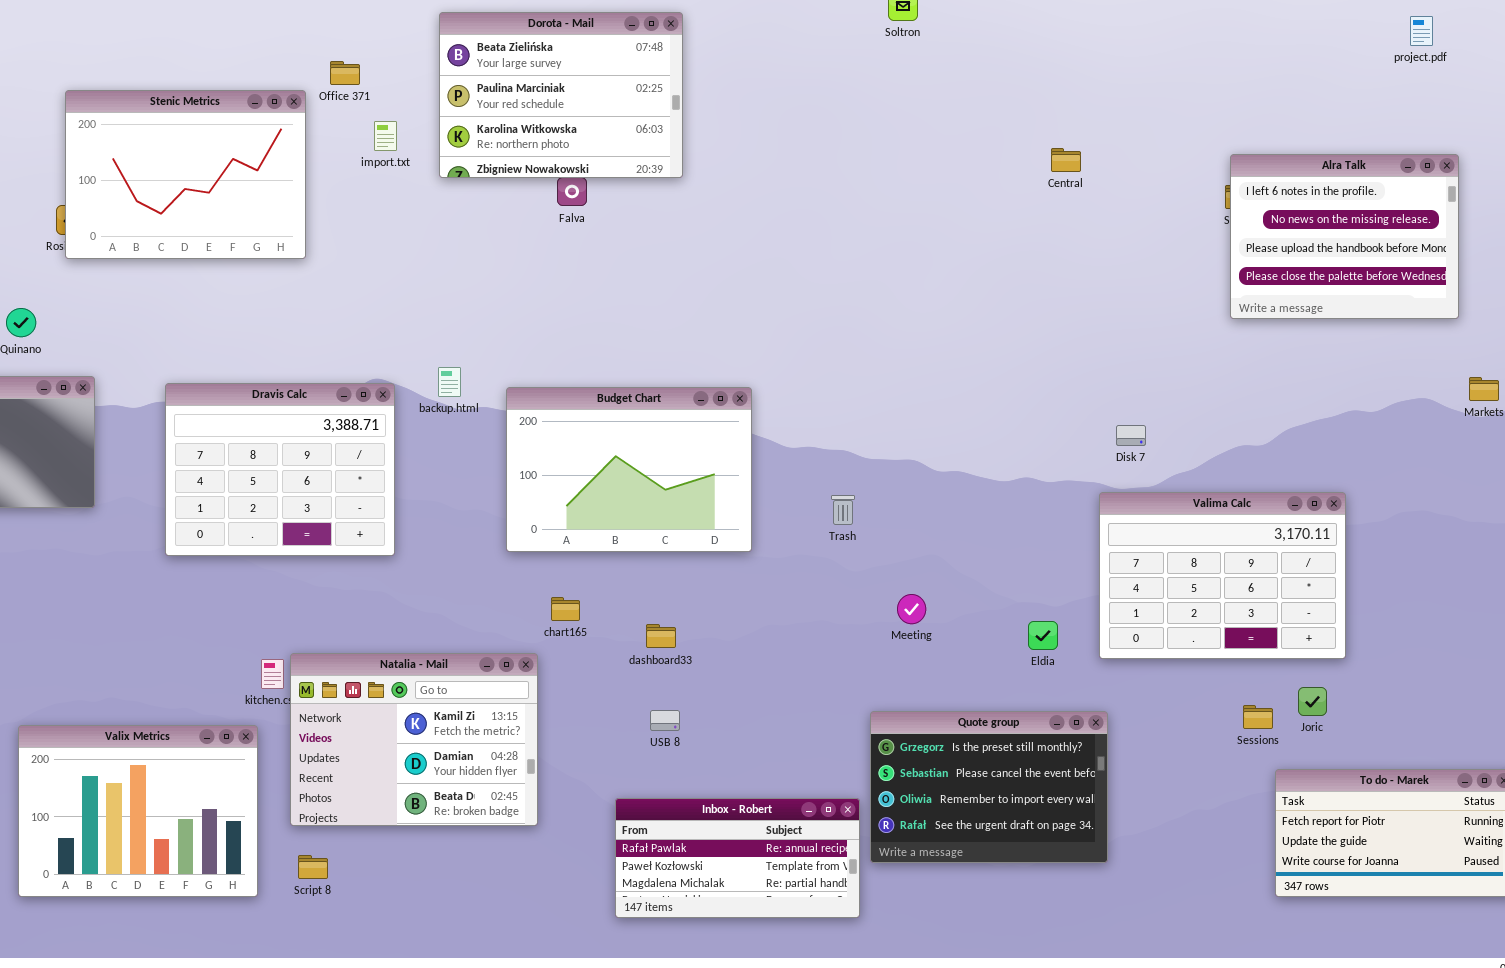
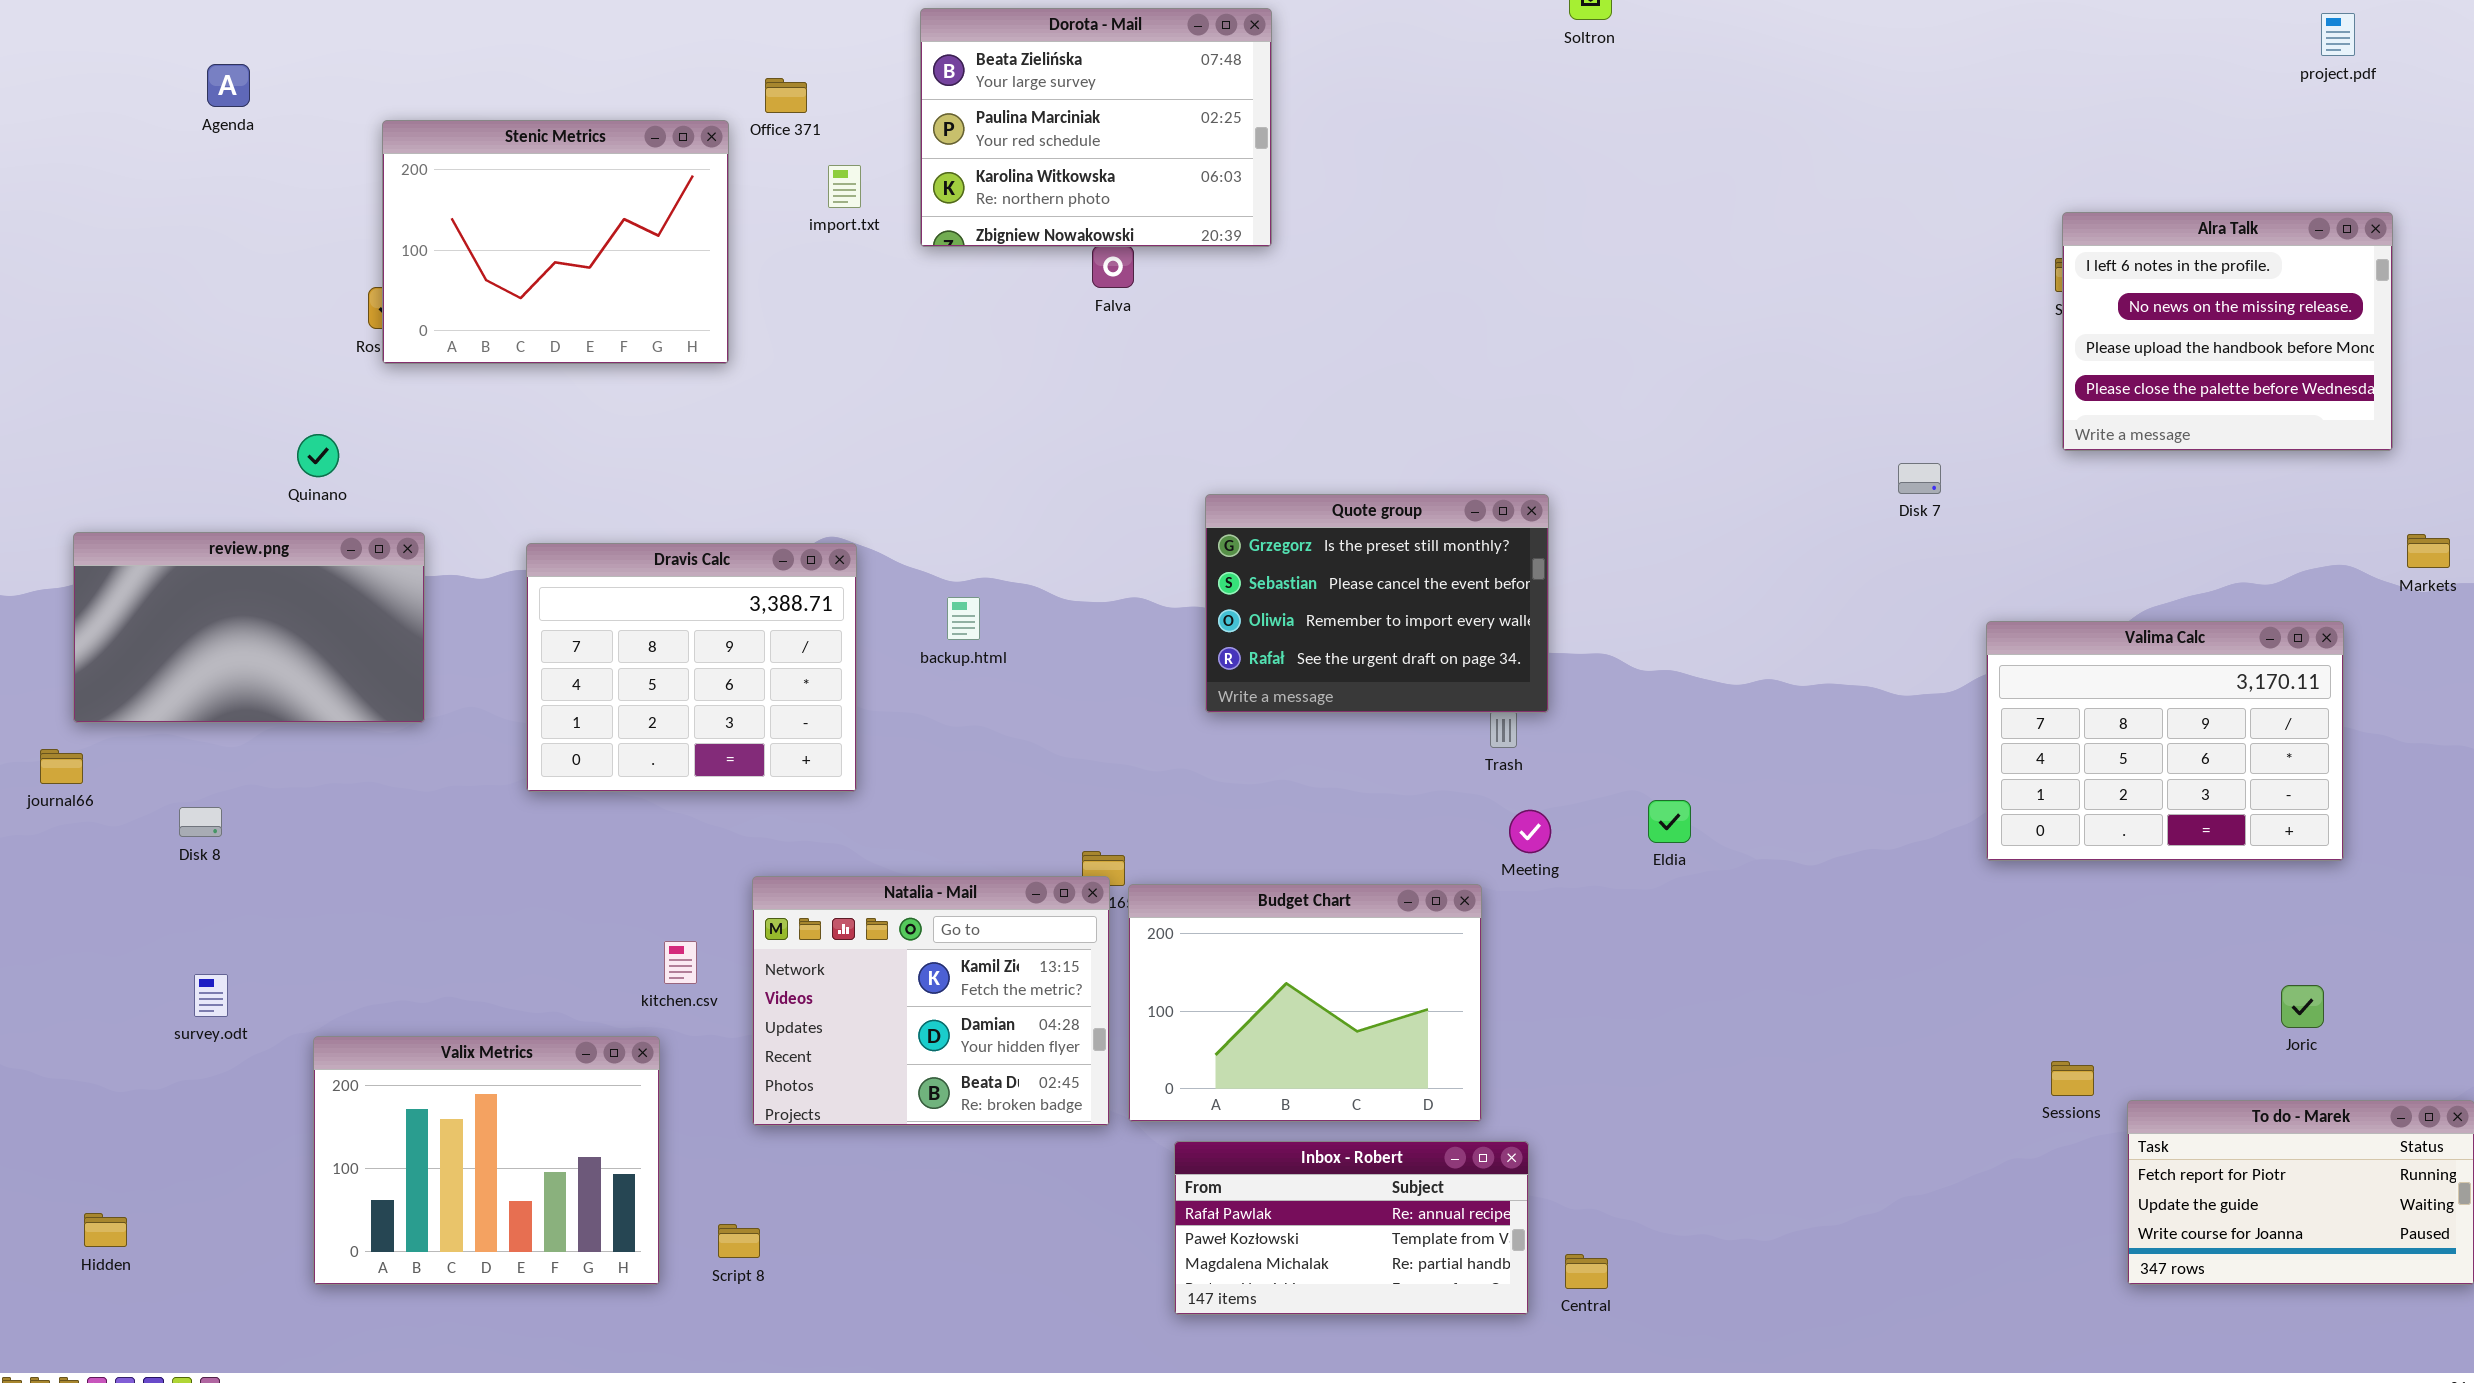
Central: [1051,148,1081,172] -> [1565,1254,1608,1289], moved
backup.html: [438,367,461,397] -> [947,597,980,640], moved
Budget Chart: [506,387,752,552] -> [1128,884,1482,1122], moved
Disk 7: [1116,425,1146,446] -> [1898,463,1941,494], moved
Valima Calc: [1099,492,1346,659] -> [1986,621,2344,861], moved
Meeting: [897,594,926,624] -> [1509,810,1551,853], moved
Eldia: [1028,621,1058,650] -> [1648,800,1691,843], moved
Natalia - Mail: [290,653,538,826] -> [752,876,1110,1126], moved
Joric: [1298,687,1327,716] -> [2281,985,2324,1028], moved
Sessions: [1243,705,1273,729] -> [2051,1061,2094,1096], moved
Quote group: [870,711,1108,863] -> [1205,494,1549,713], moved

